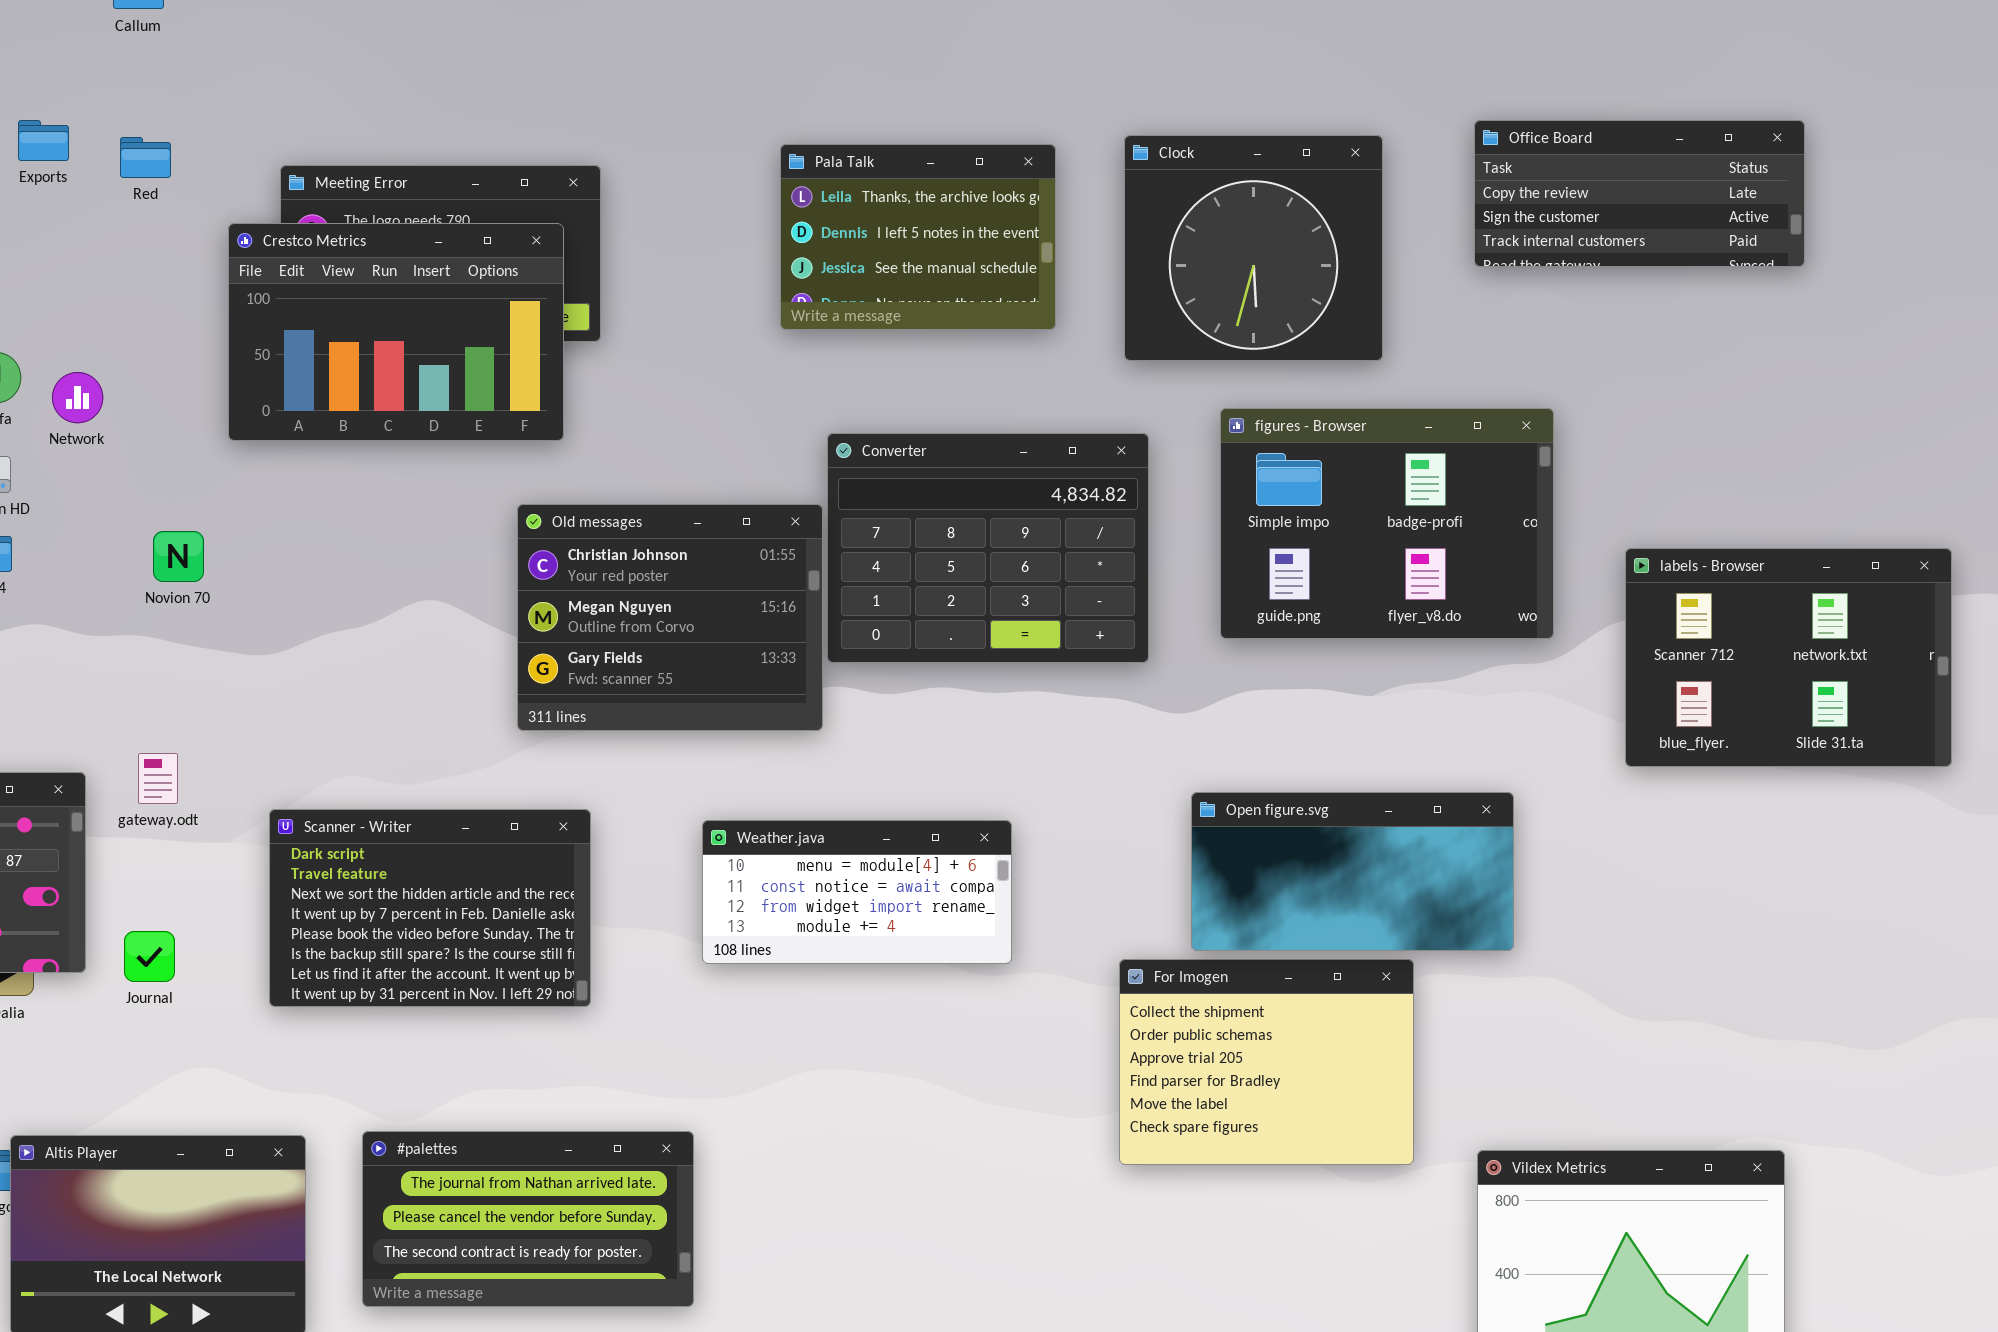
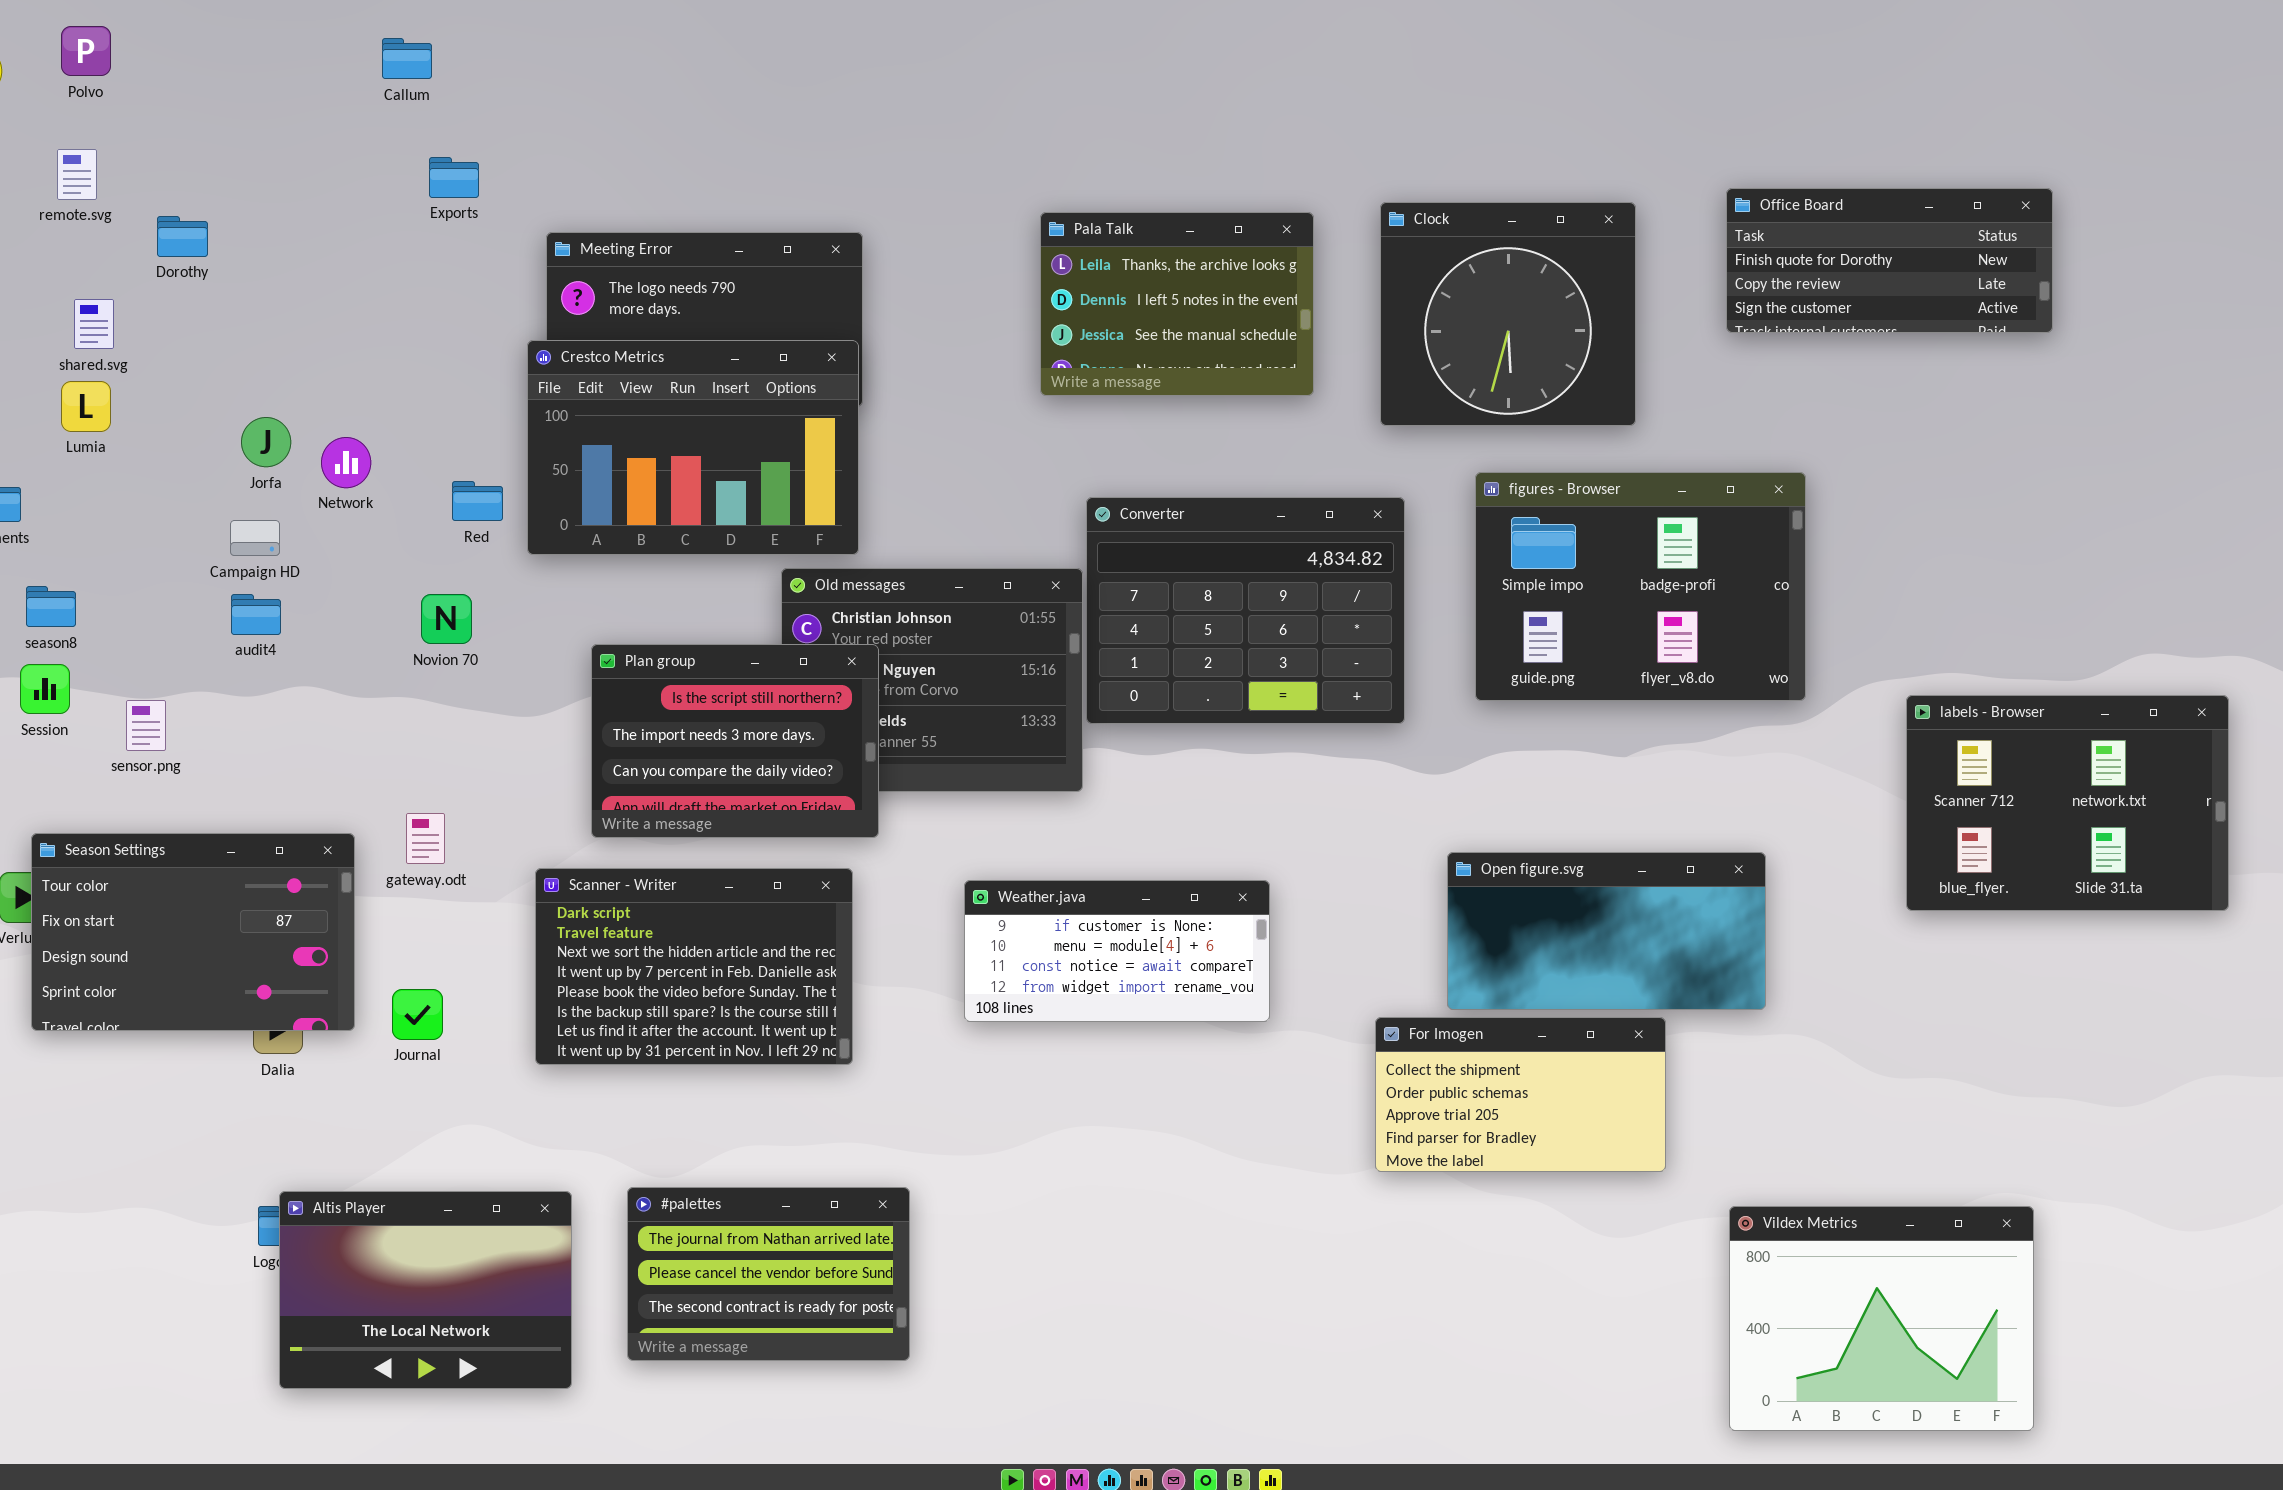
Exports: [18,120,69,161] -> [429,157,479,198], moved
Office Board: [1474,120,1805,267] -> [1726,188,2053,333], scrolled up 1 row
Red: [120,137,171,178] -> [452,481,503,521], moved
Crestco Metrics: [228,223,564,441] -> [527,340,859,555], moved
labels - Browser: [1625,548,1952,767] -> [1906,695,2229,911], moved
Plan group: none -> [591,644,879,838], opened
Weather.java: [702,820,1012,964] -> [964,880,1270,1022], scrolled up 1 row
For Imogen: [1119,959,1414,1165] -> [1375,1017,1666,1172], resized
#palettes: [362,1131,694,1307] -> [627,1187,910,1361], resized

